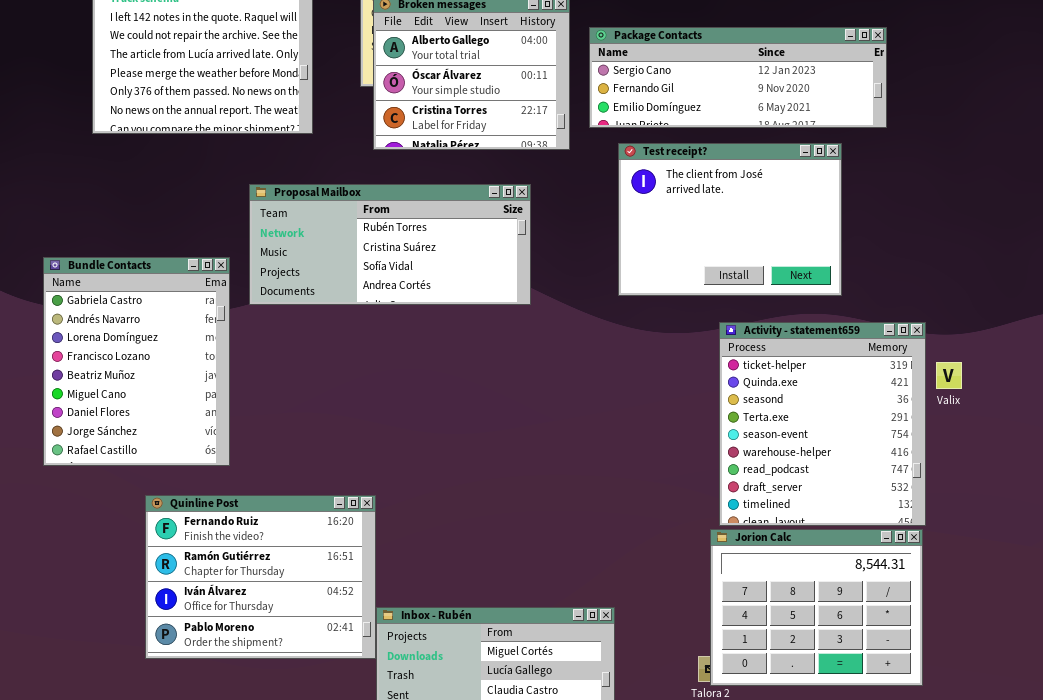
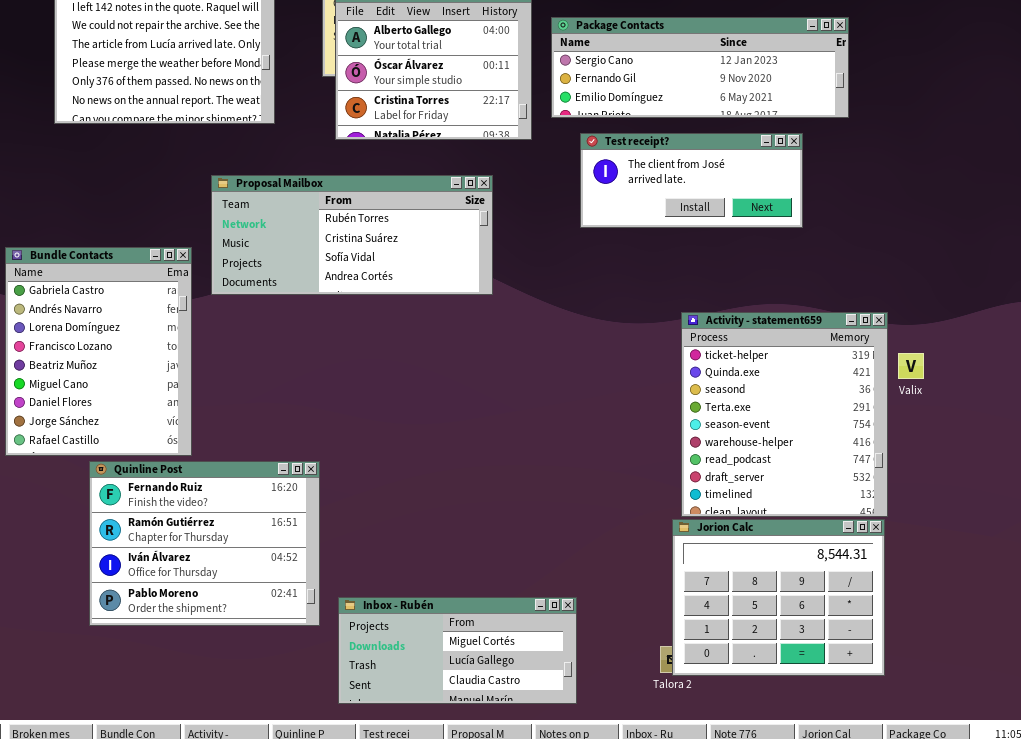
Test receipt?: [618,143,842,296] -> [580,133,803,228], resized
Quinline Post: [145,495,376,659] -> [89,461,320,626], moved

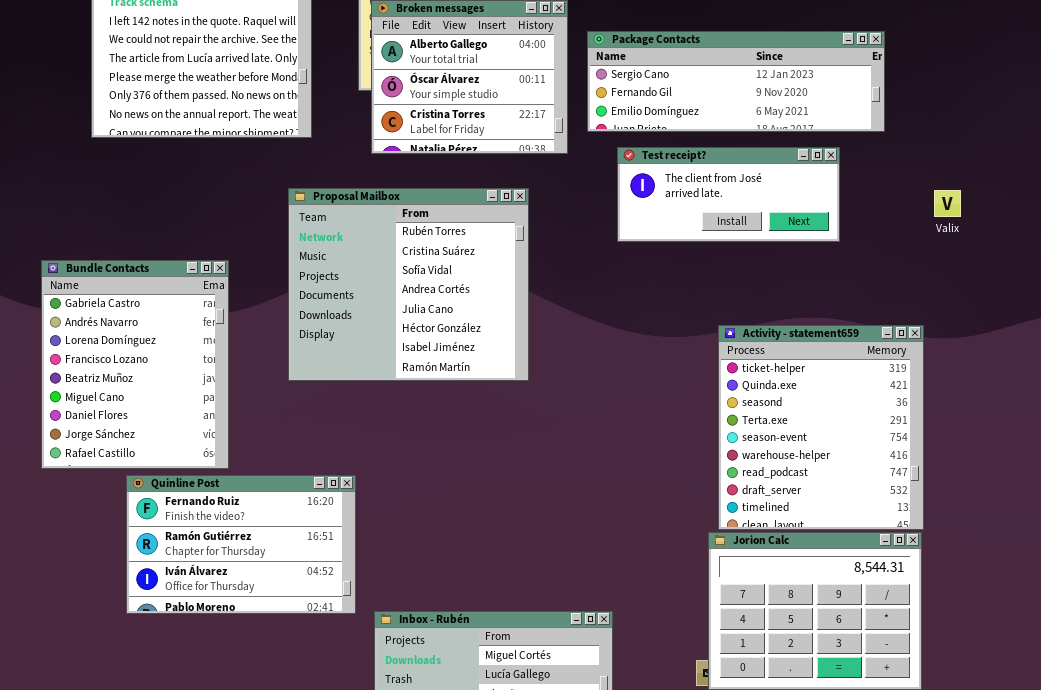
Proposal Mailbox: [211,175,493,295] -> [288,188,529,381], resized
Valix: [898,353,924,379] -> [934,190,961,217], moved
Quinline Post: [89,461,320,626] -> [126,475,356,614], resized

